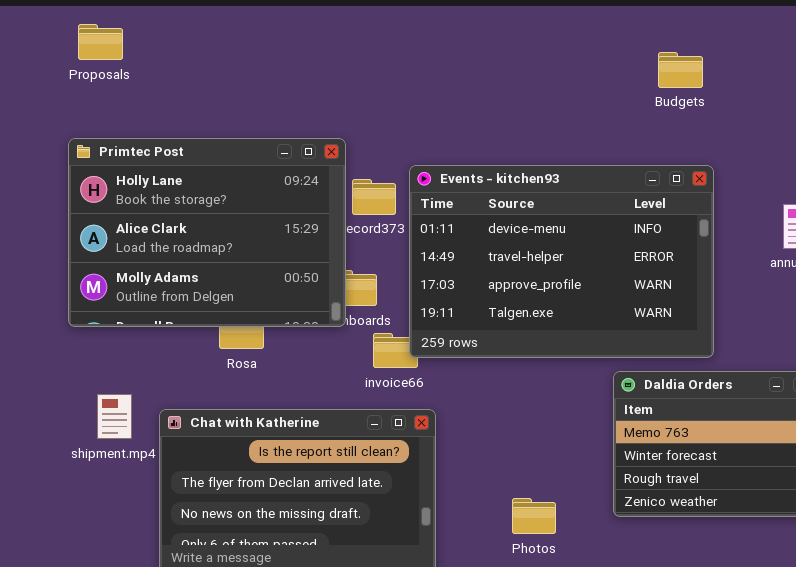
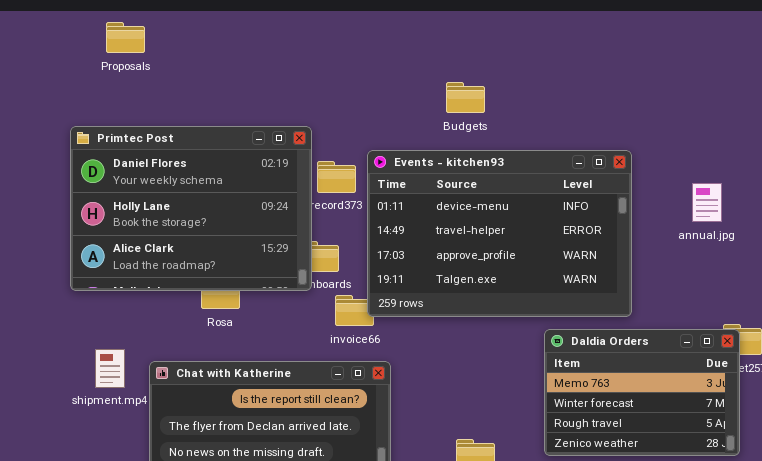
Proposals: [78,24,123,60] -> [106,22,145,53], moved
Budgets: [658,52,703,88] -> [446,82,485,113], moved
Primtec Post: [68,138,346,327] -> [70,126,312,291], scrolled up 1 row

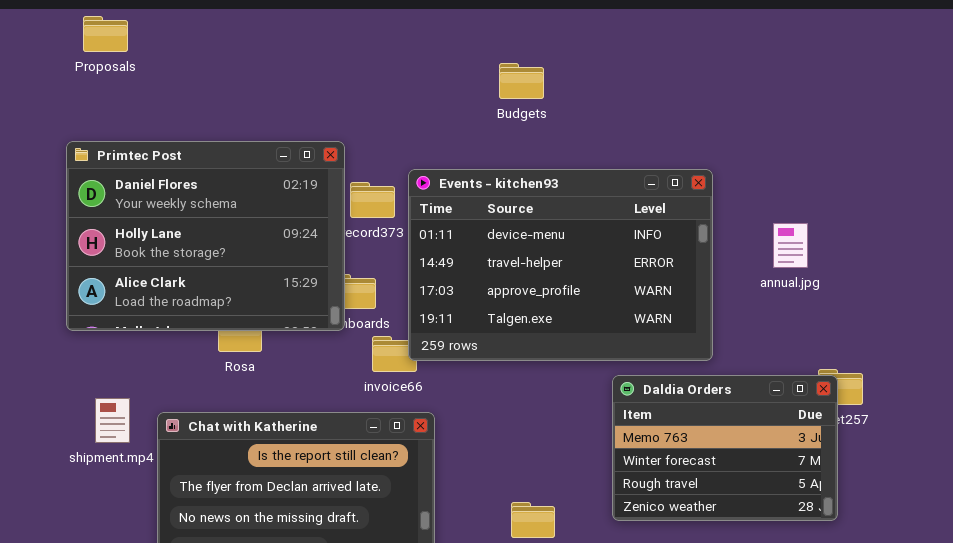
Proposals: [106,22,145,53] -> [83,16,128,52], moved
Budgets: [446,82,485,113] -> [499,63,544,99], moved
annual.jpg: [692,183,722,222] -> [773,223,808,268], moved

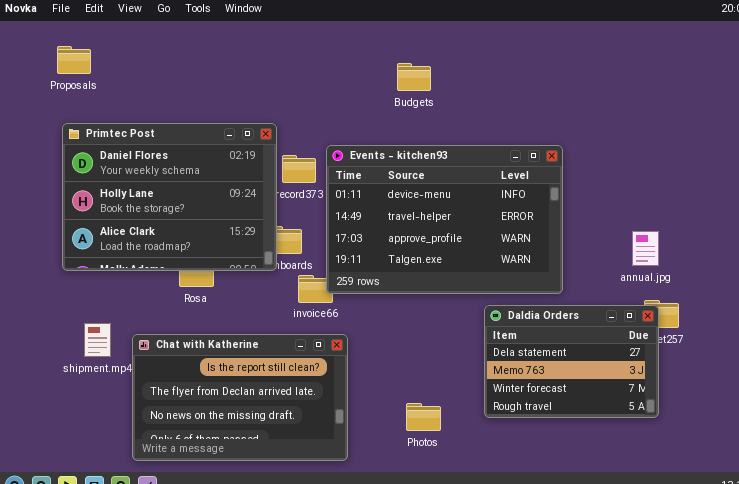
Proposals: [83,16,128,52] -> [57,46,91,74], moved
annual.jpg: [773,223,808,268] -> [632,231,659,266], moved
Daldia Orders: [612,375,838,521] -> [484,305,659,418], scrolled up 1 row

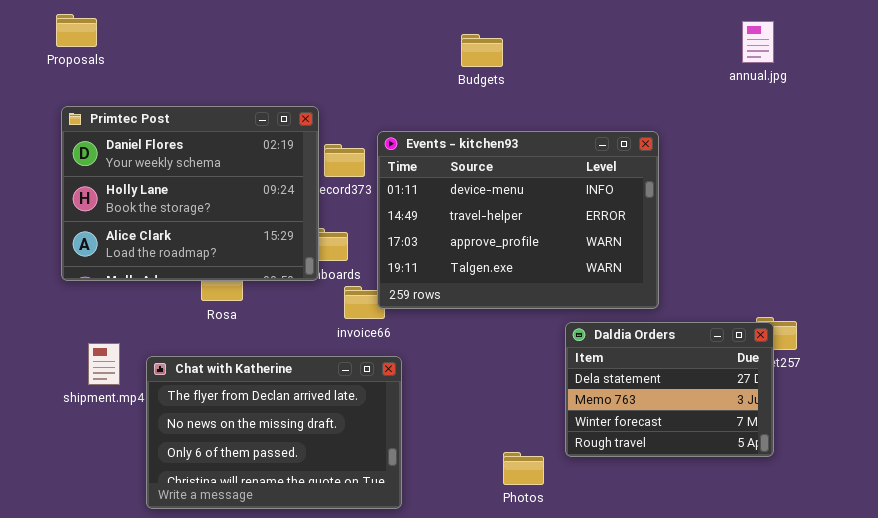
annual.jpg: [632,231,659,266] -> [742,21,774,63], moved
Chat with Katherine: [132,334,348,461] -> [146,356,402,509], scrolled down 1 row
Photos: [406,403,441,431] -> [503,452,544,485], moved

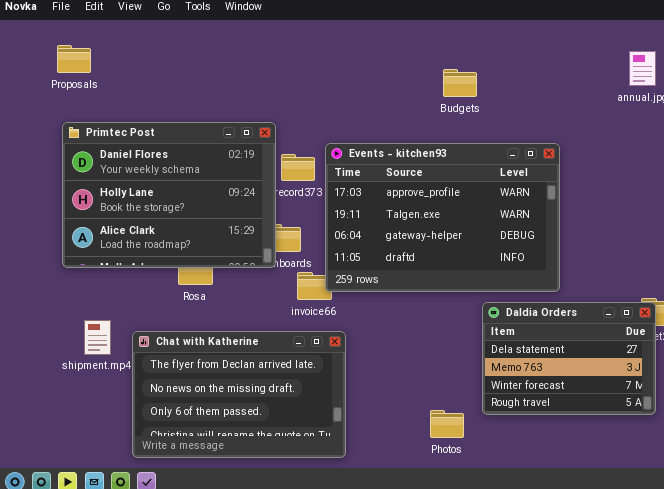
Budgets: [461,34,503,67] -> [443,69,477,97], moved
Events - kitchen93: [377,131,659,309] -> [325,143,560,292], scrolled down 2 rows

